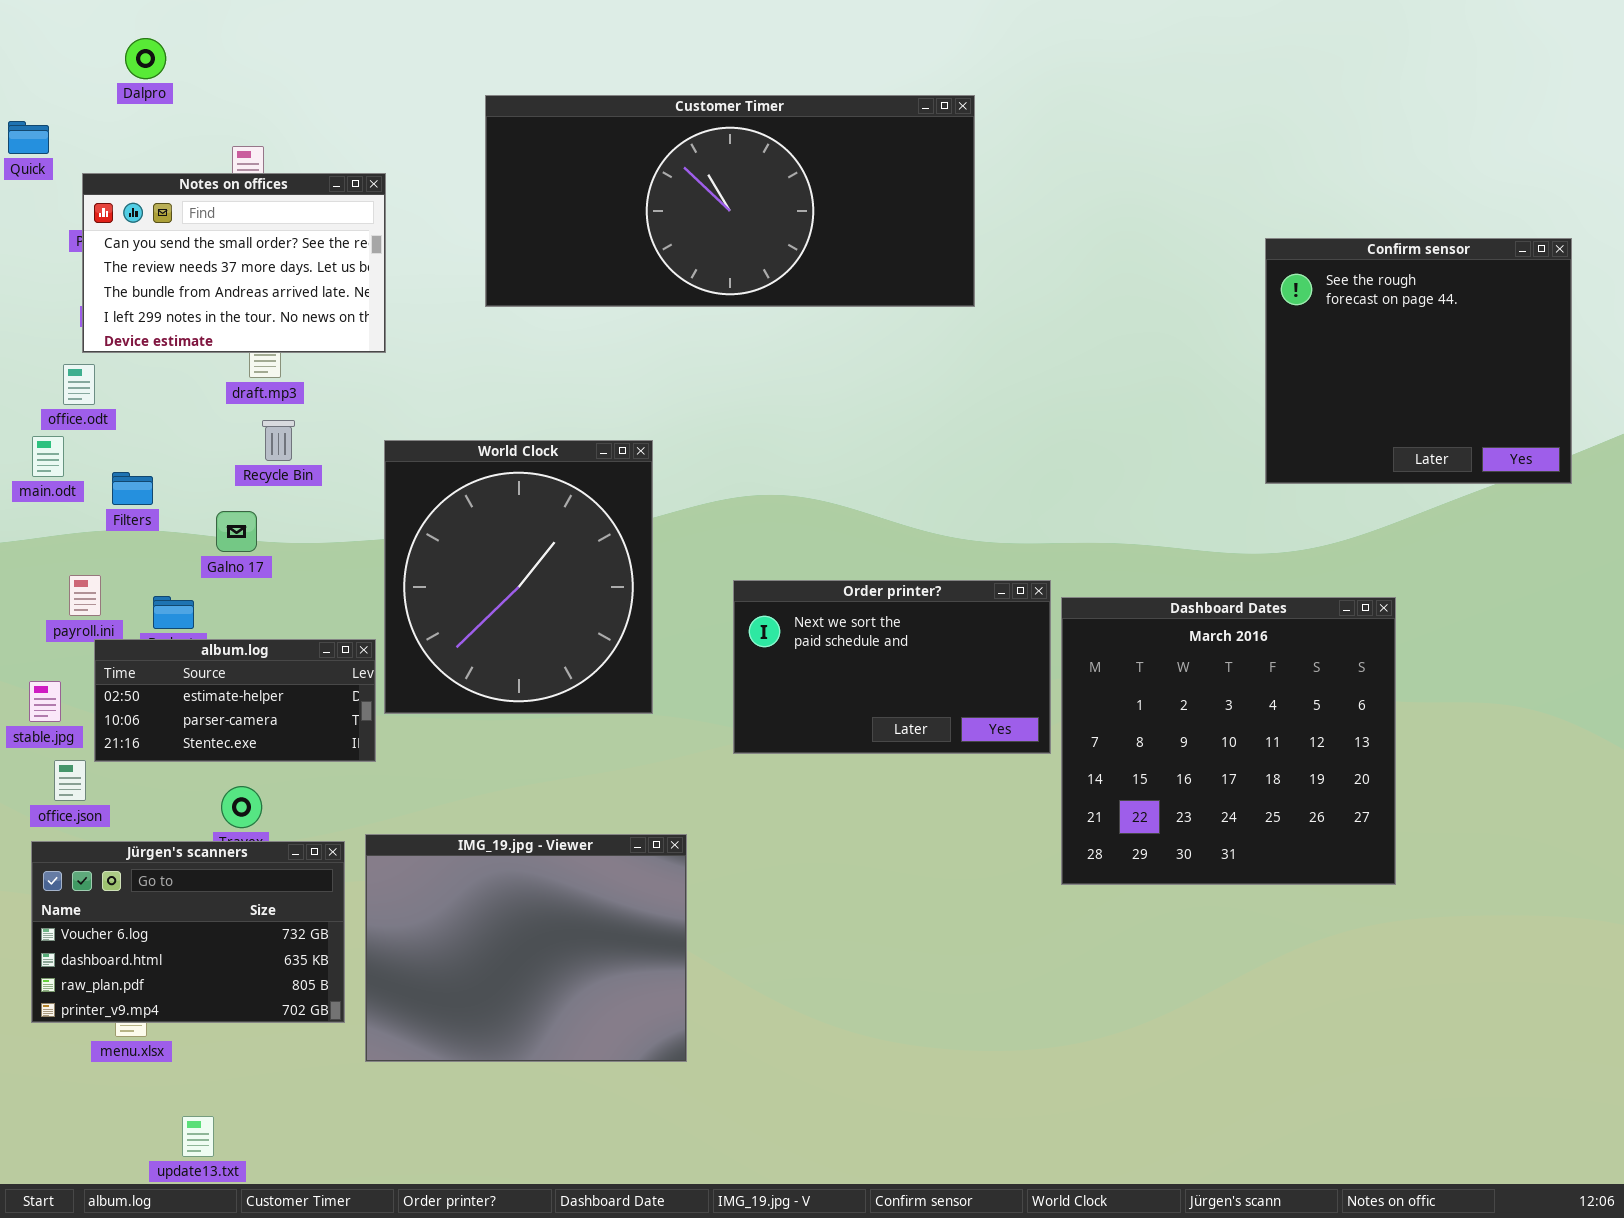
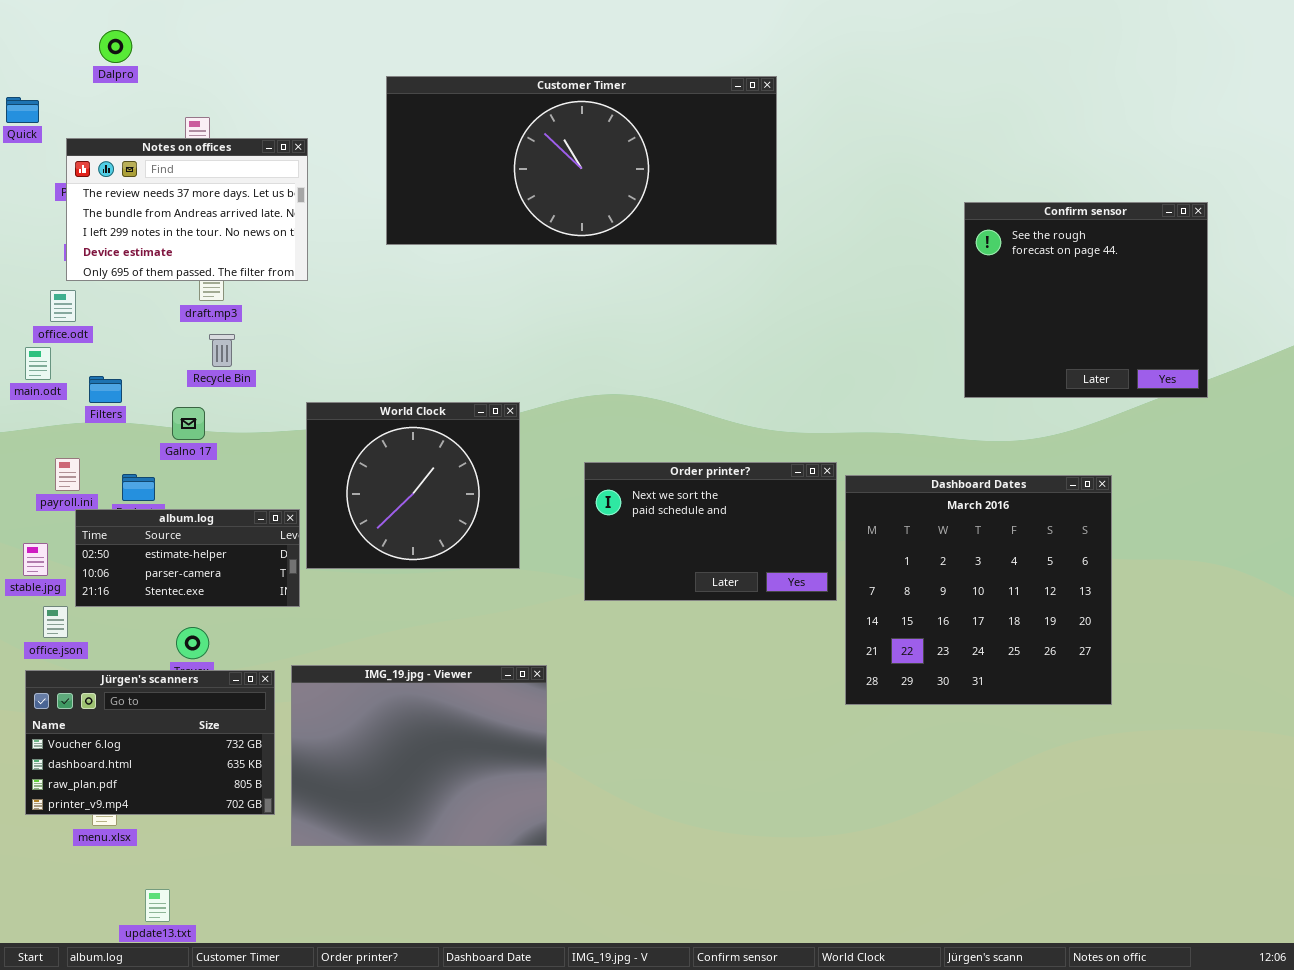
Notes on offices: [82,173,386,353] -> [66,138,308,281], scrolled down 1 row
Confirm sensor: [1265,238,1572,484] -> [964,202,1208,398], moved
World Clock: [384,440,653,714] -> [306,402,520,569], resized

